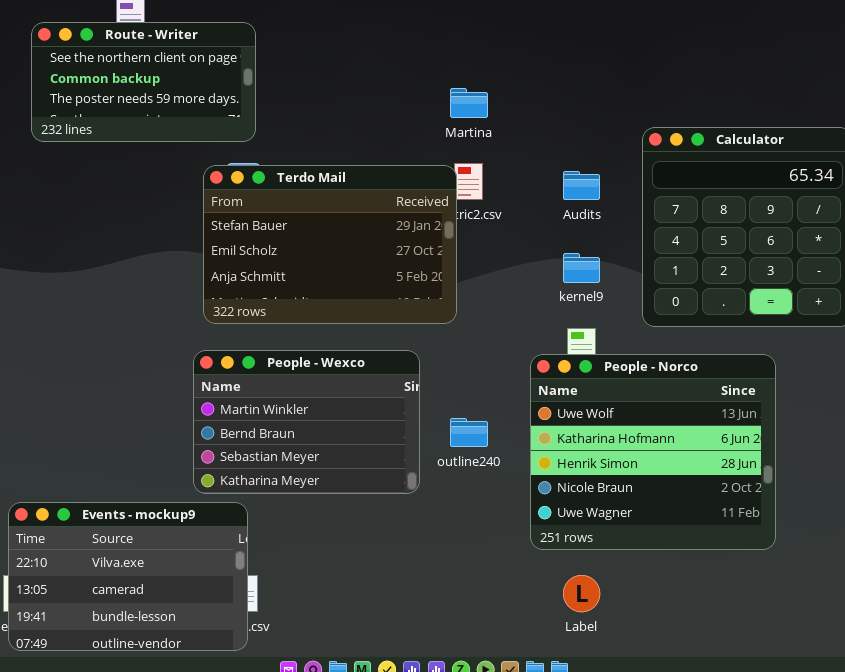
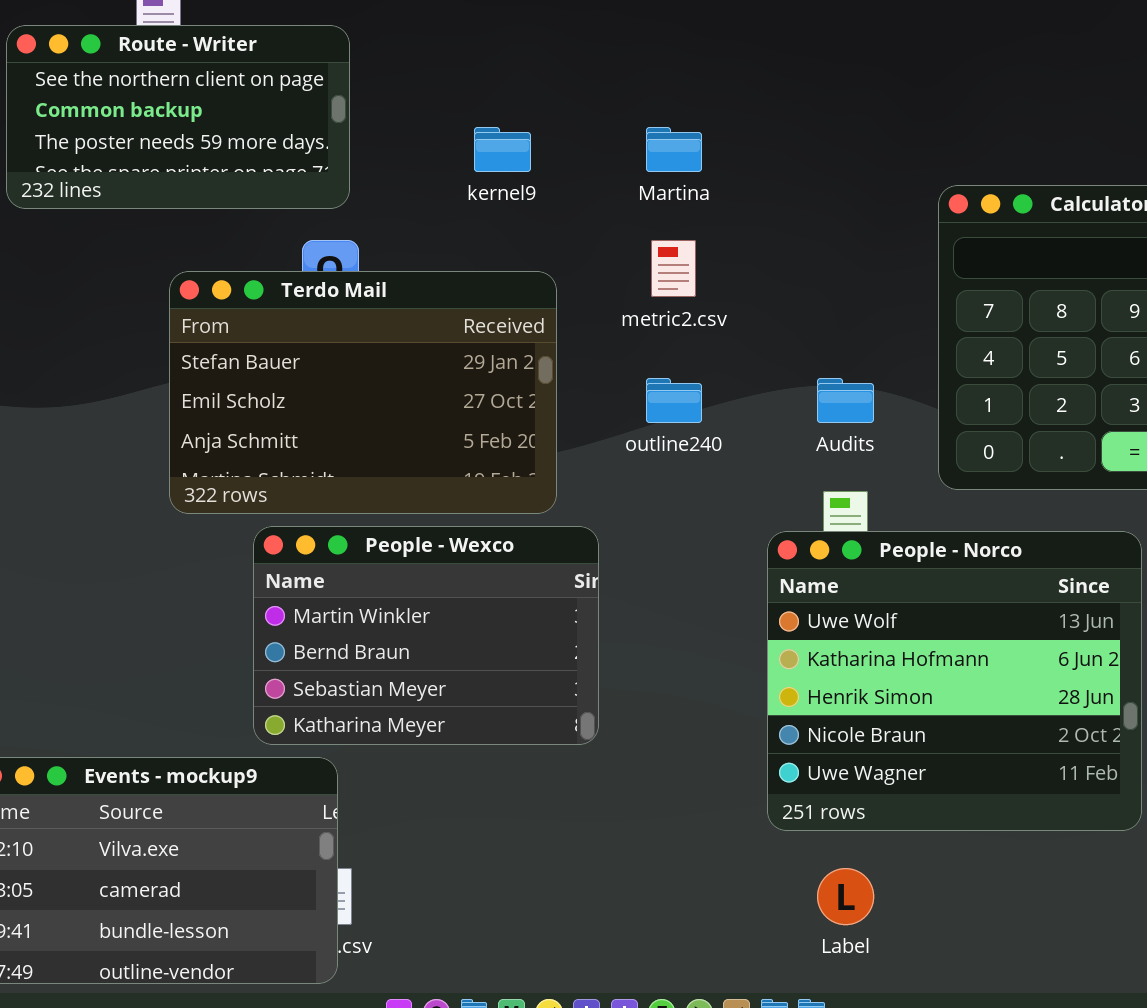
Terdo Mail: [203,165,457,324] -> [169,271,557,514], moved
Audits: [563,171,600,200] -> [817,378,874,423], moved
kernel9: [563,253,600,283] -> [474,127,531,172], moved
outline240: [450,418,488,447] -> [646,378,702,423], moved

